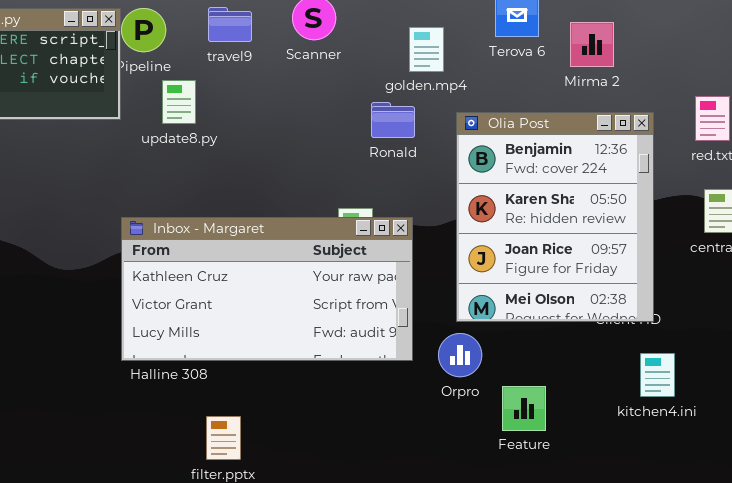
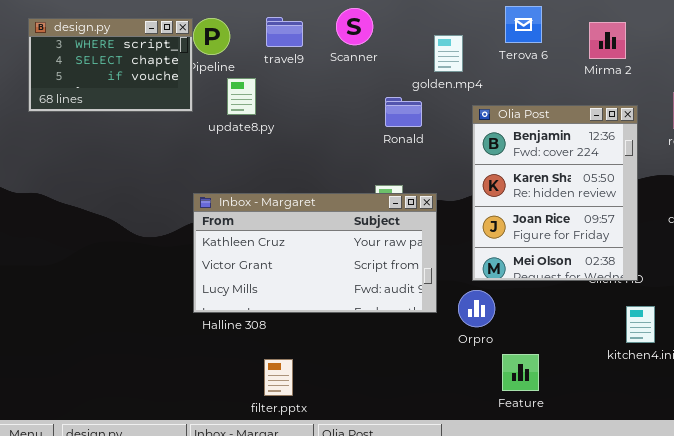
Mirma 2: [570,22,614,67] -> [589,22,626,59], moved
Ronald: [371,102,415,138] -> [385,97,422,127], moved
Feature: [502,386,546,431] -> [502,354,539,391], moved

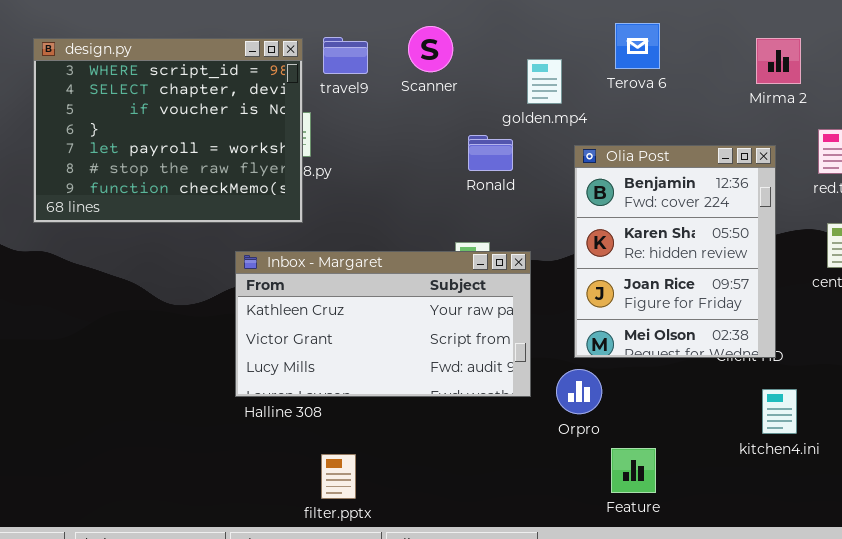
design.py: [28,18,193,112] -> [33,38,303,223], resized
Mirma 2: [589,22,626,59] -> [756,38,801,84], moved

